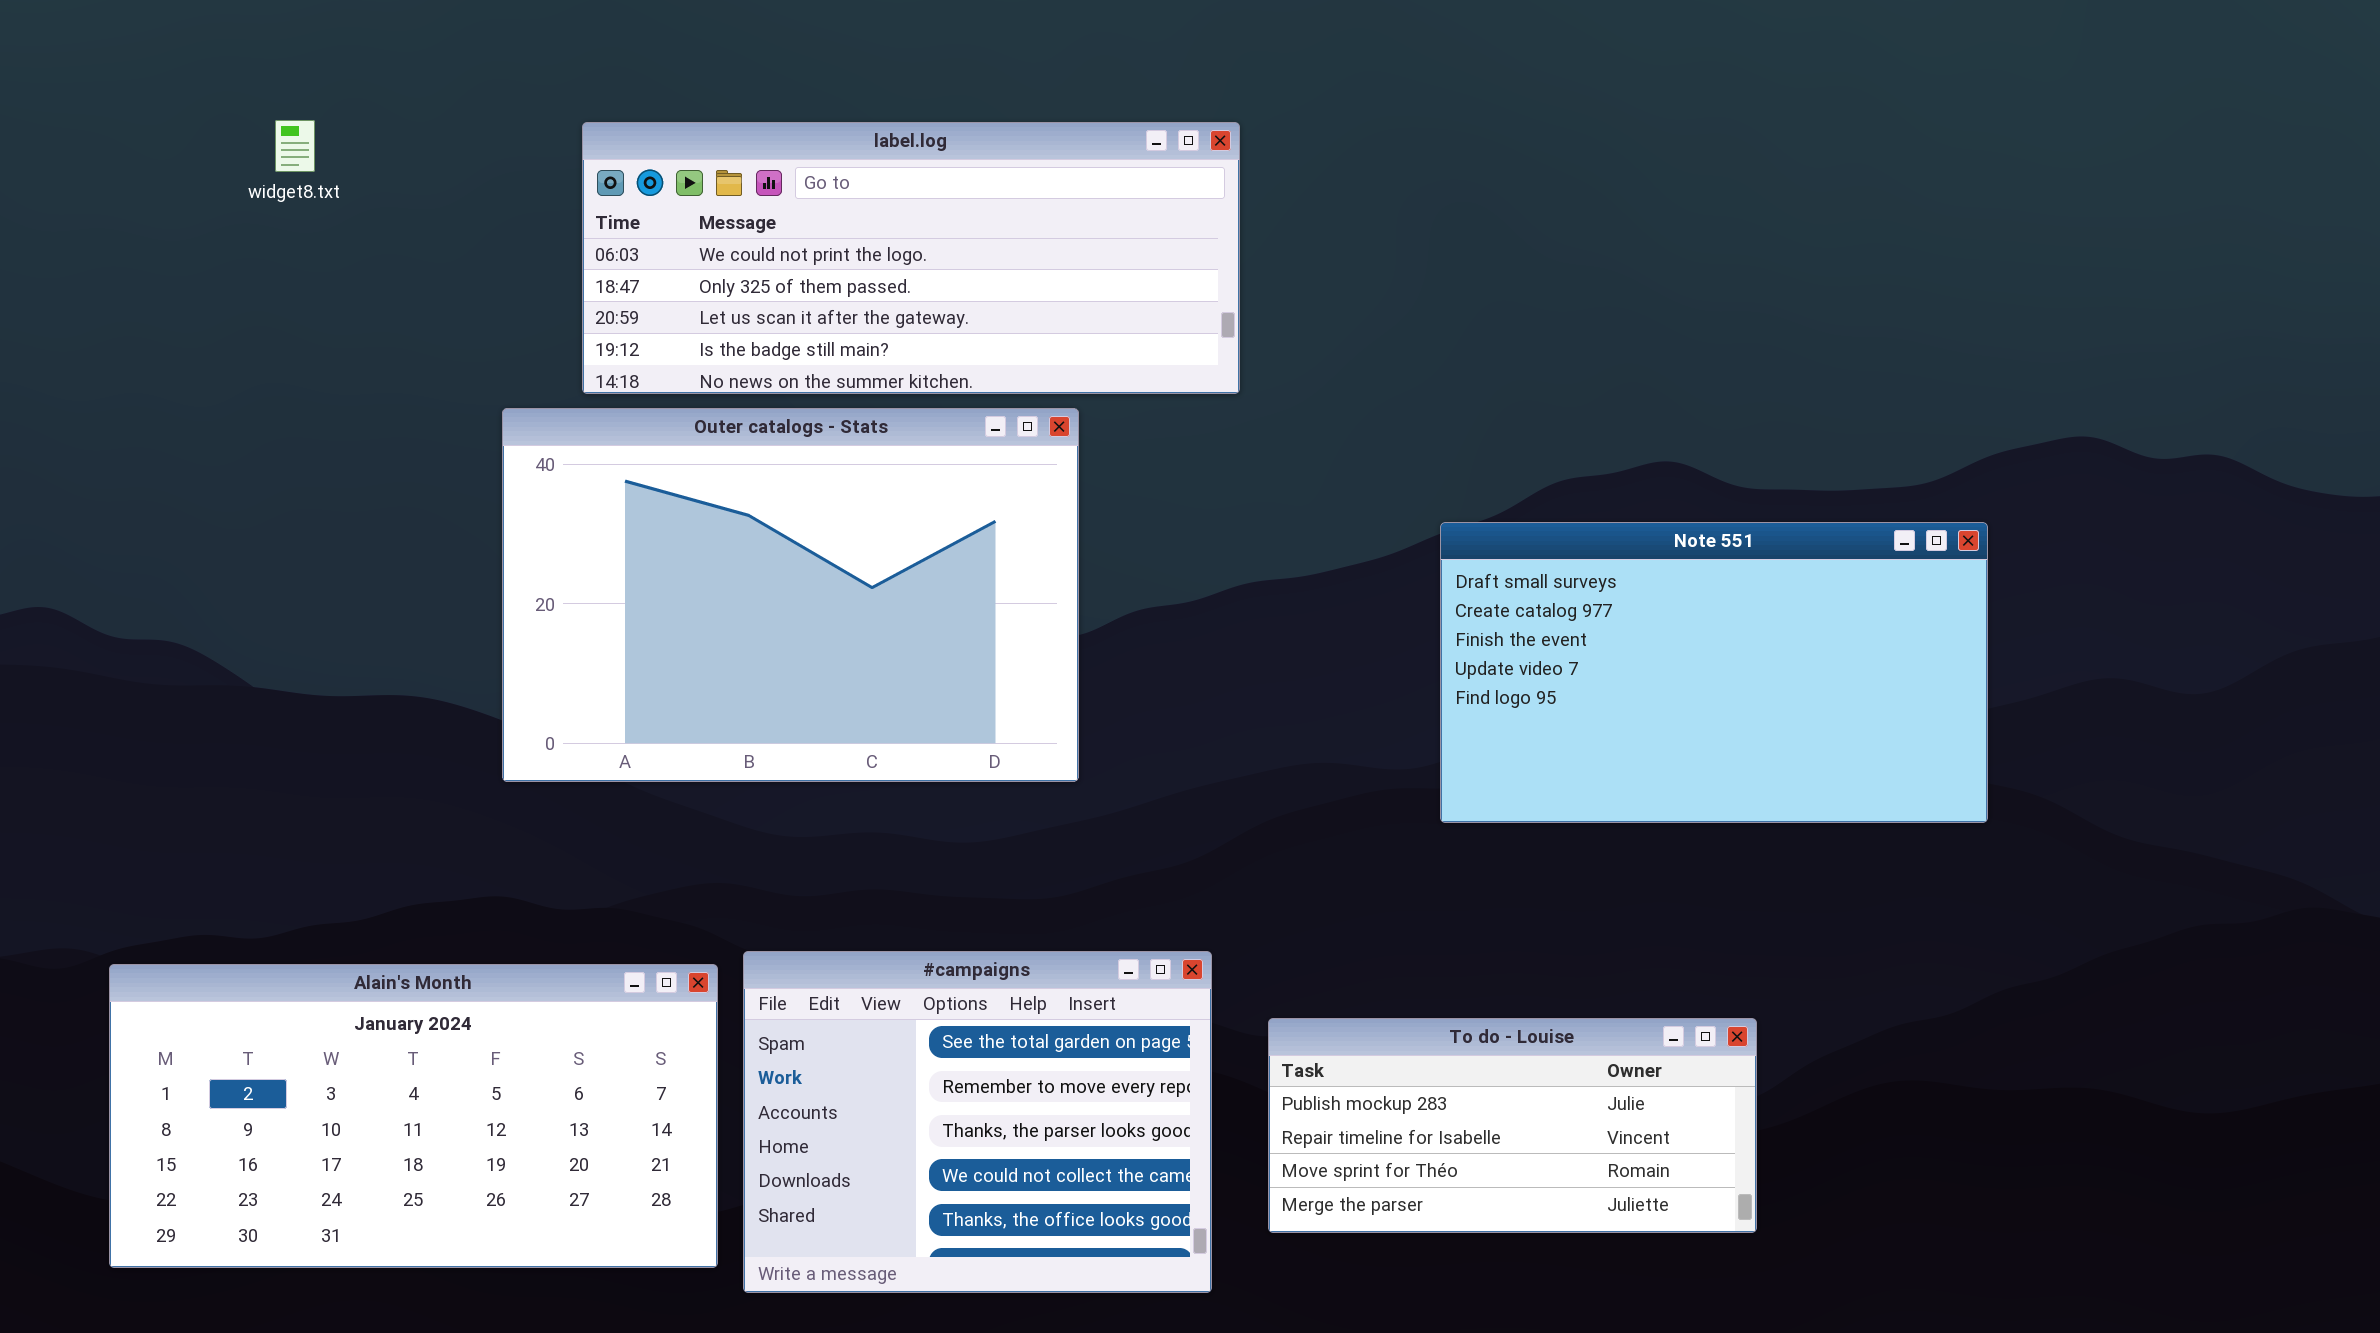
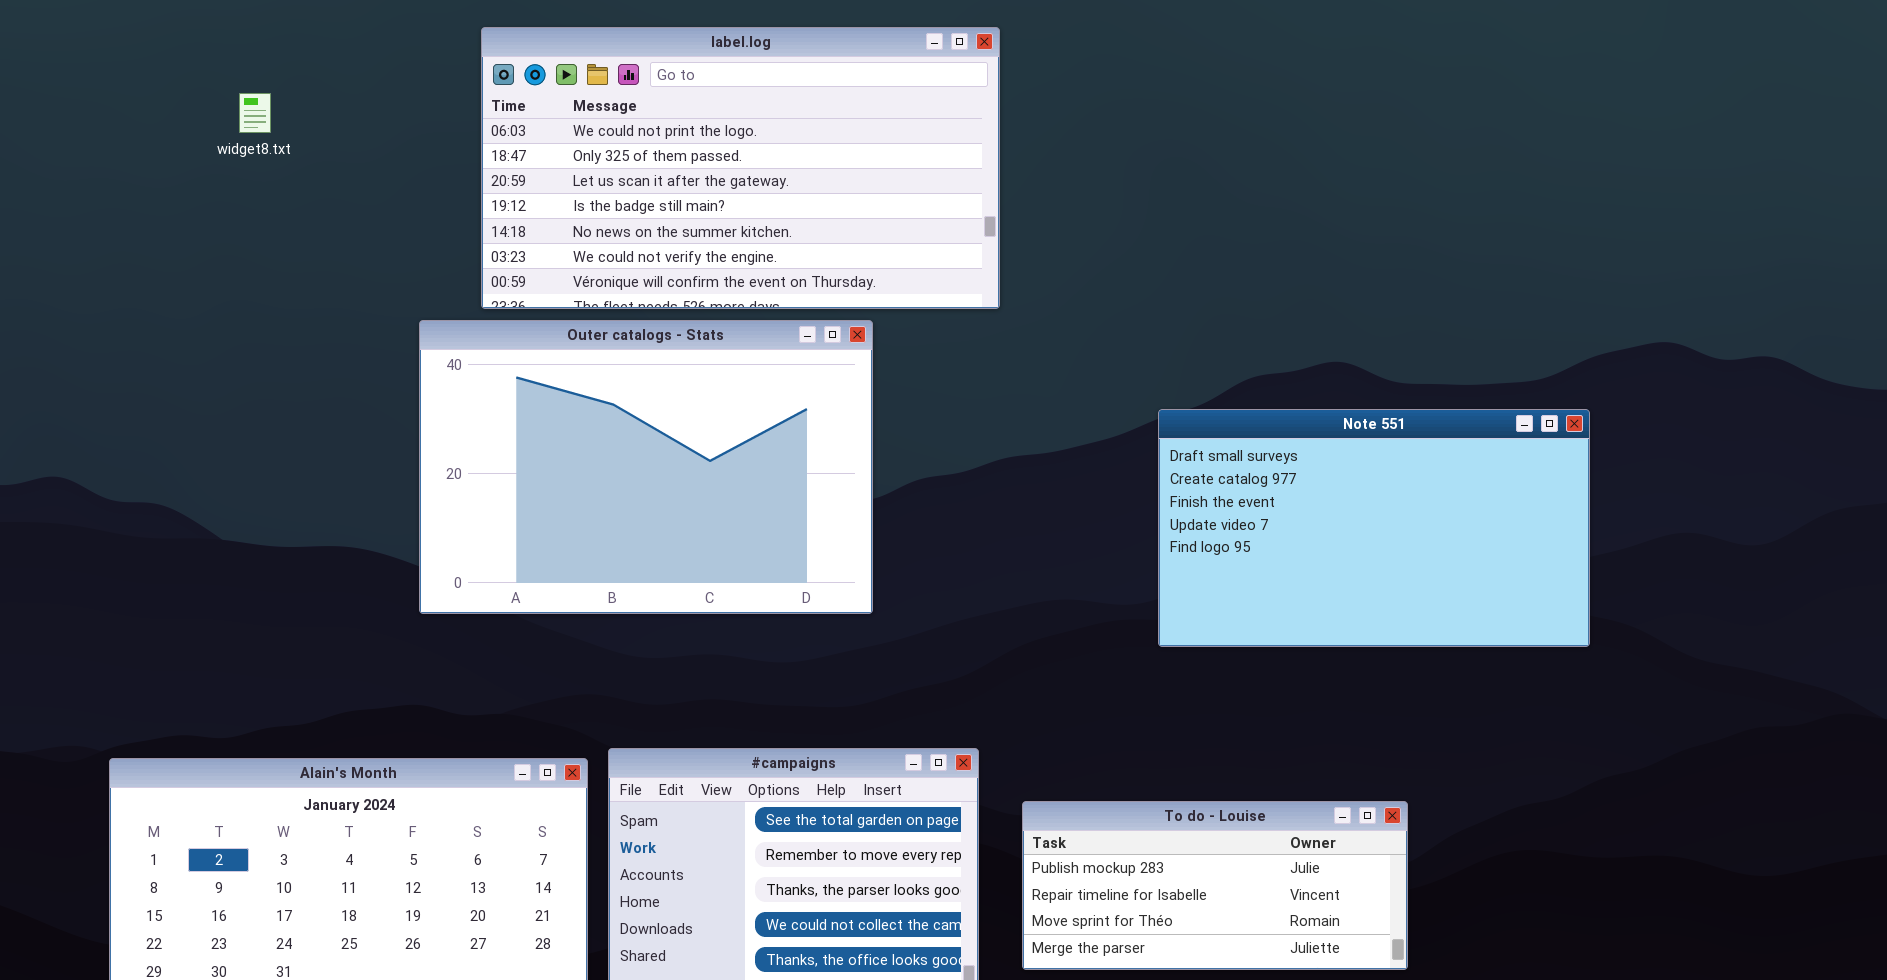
label.log: [582,122,1240,394] -> [481,27,1000,309], resized

